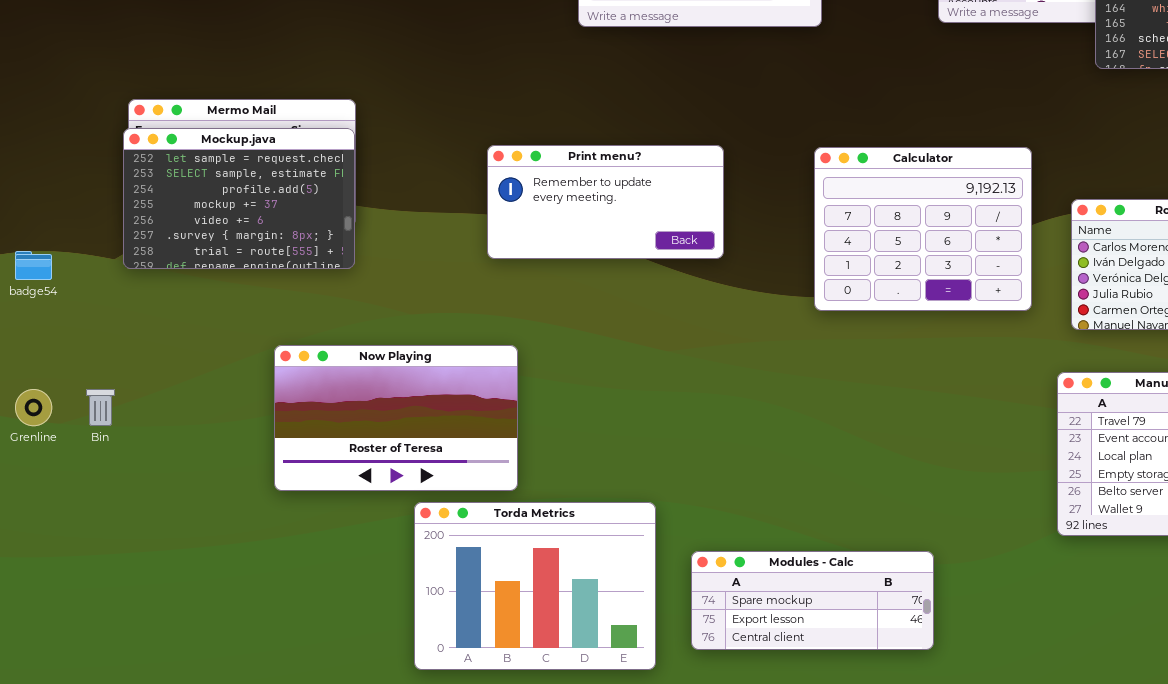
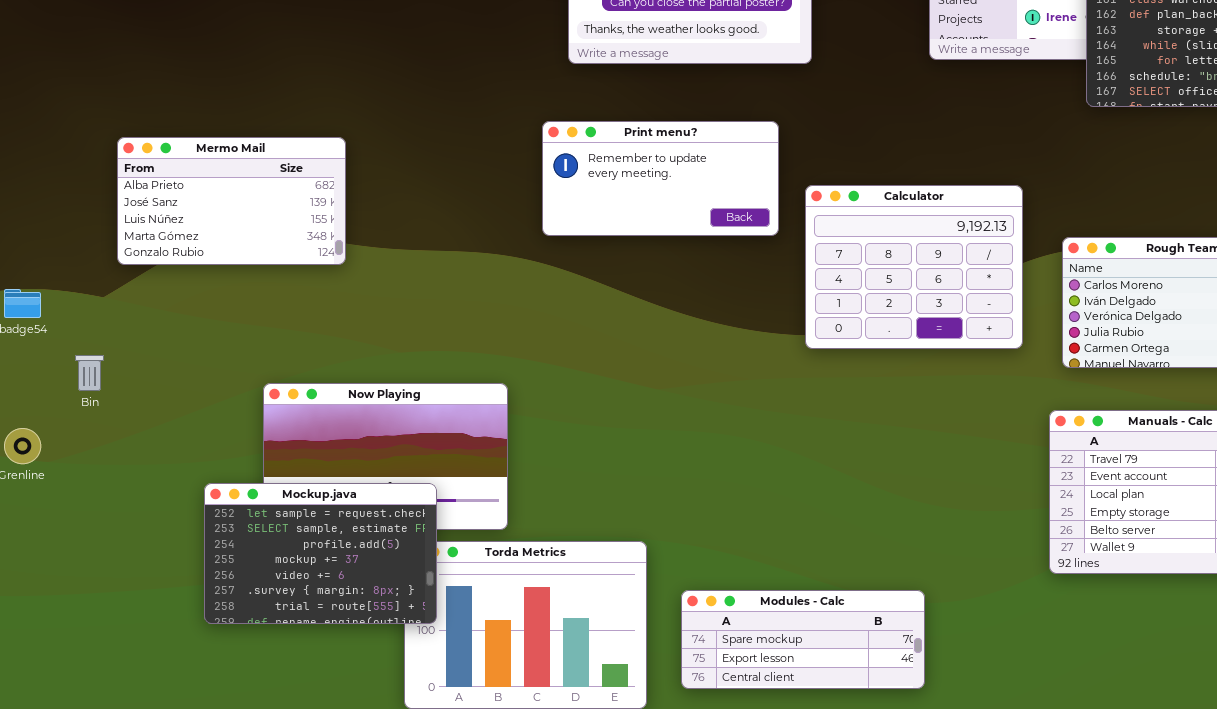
Mockup.java: [123,128,355,269] -> [204,483,437,624], moved
Print menu?: [487,145,724,259] -> [542,121,779,236], moved
Bin: [86,389,115,426] -> [75,355,104,391], moved

